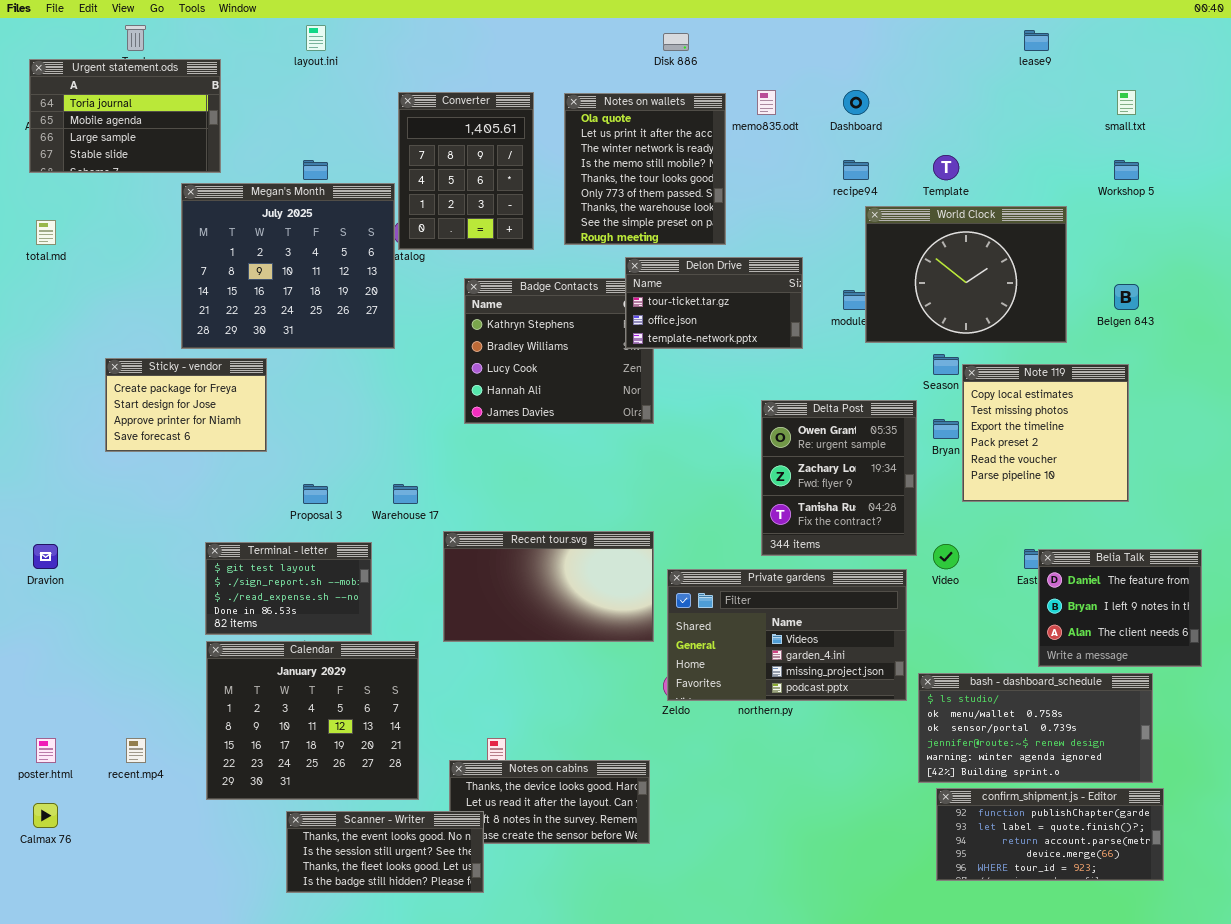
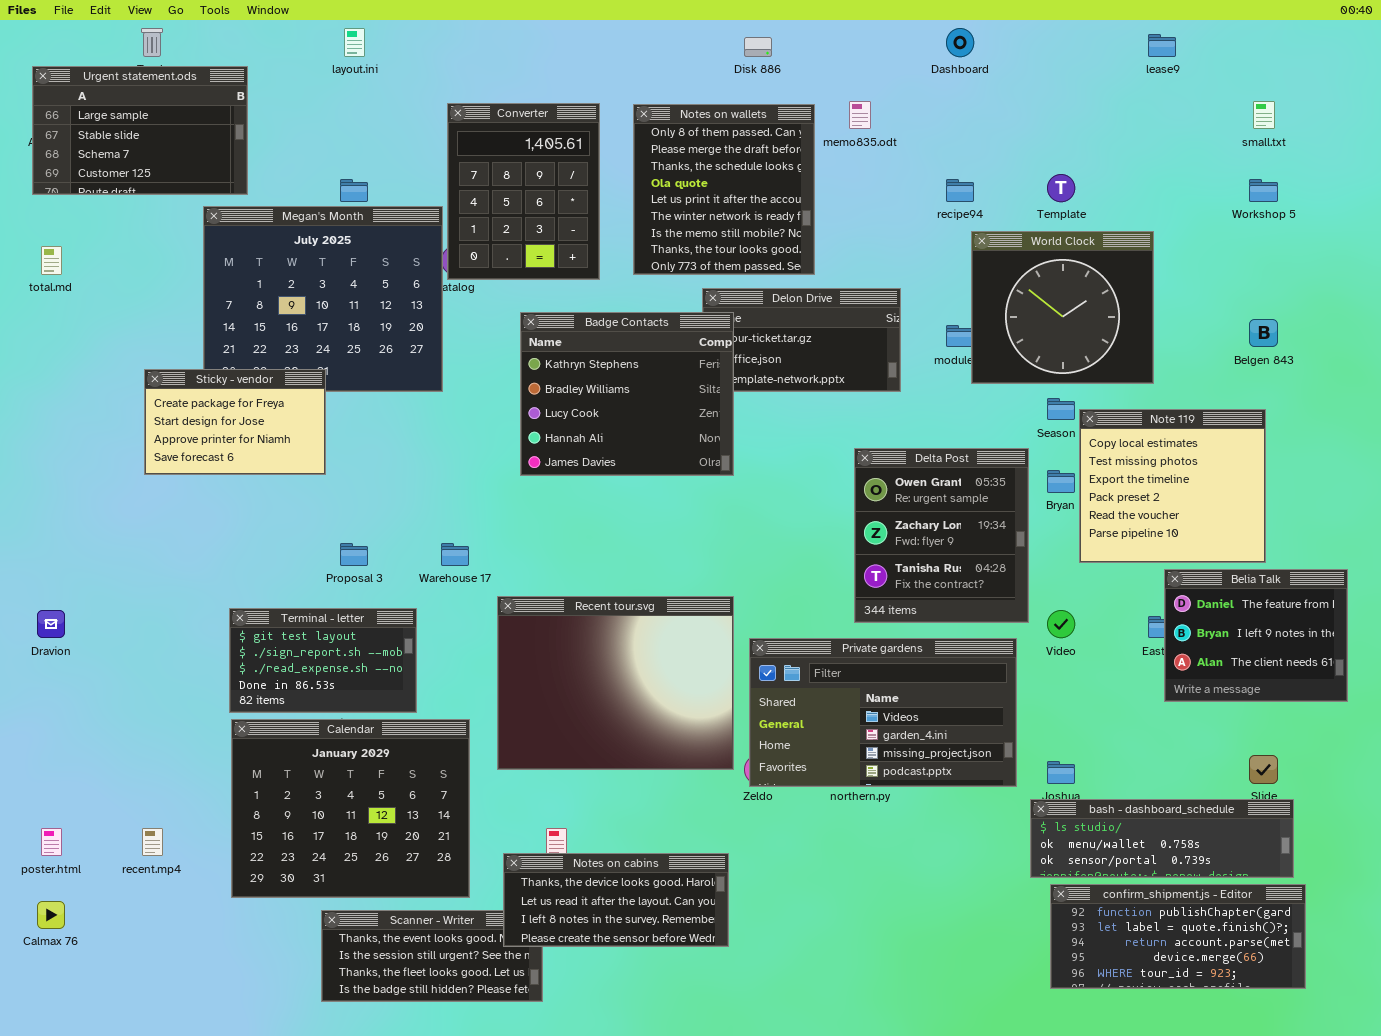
Urgent statement.ods: [29,59,221,173] -> [32,66,248,195], scrolled down 2 rows
Dashboard: [843,90,869,115] -> [946,28,974,57], moved
Notes on wallets: [564,93,726,245] -> [633,104,815,275], scrolled up 3 rows
World Clock: [865,206,1067,343] -> [971,231,1154,384], resized
Badge Contacts: [464,278,654,424] -> [520,312,734,476], raised
Sticky - vendor: [105,358,267,452] -> [144,369,326,475], moved
Recent tour.svg: [443,531,654,642] -> [497,596,734,770], resized
Belia Talk: [1038,549,1202,667] -> [1164,569,1348,702], moved
bash - dashboard_schedule: [918,673,1153,783] -> [1030,799,1294,878], resized
Notes on cabins: [449,760,650,844] -> [503,853,729,947], raised

